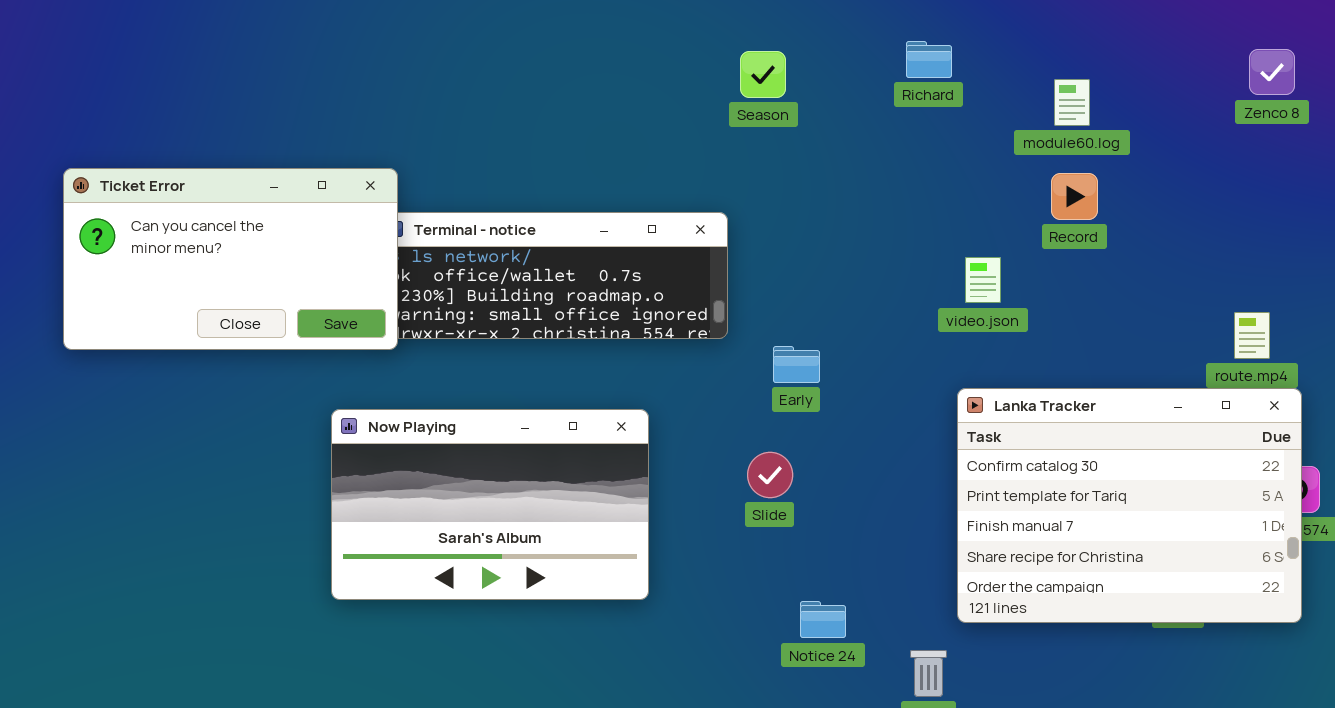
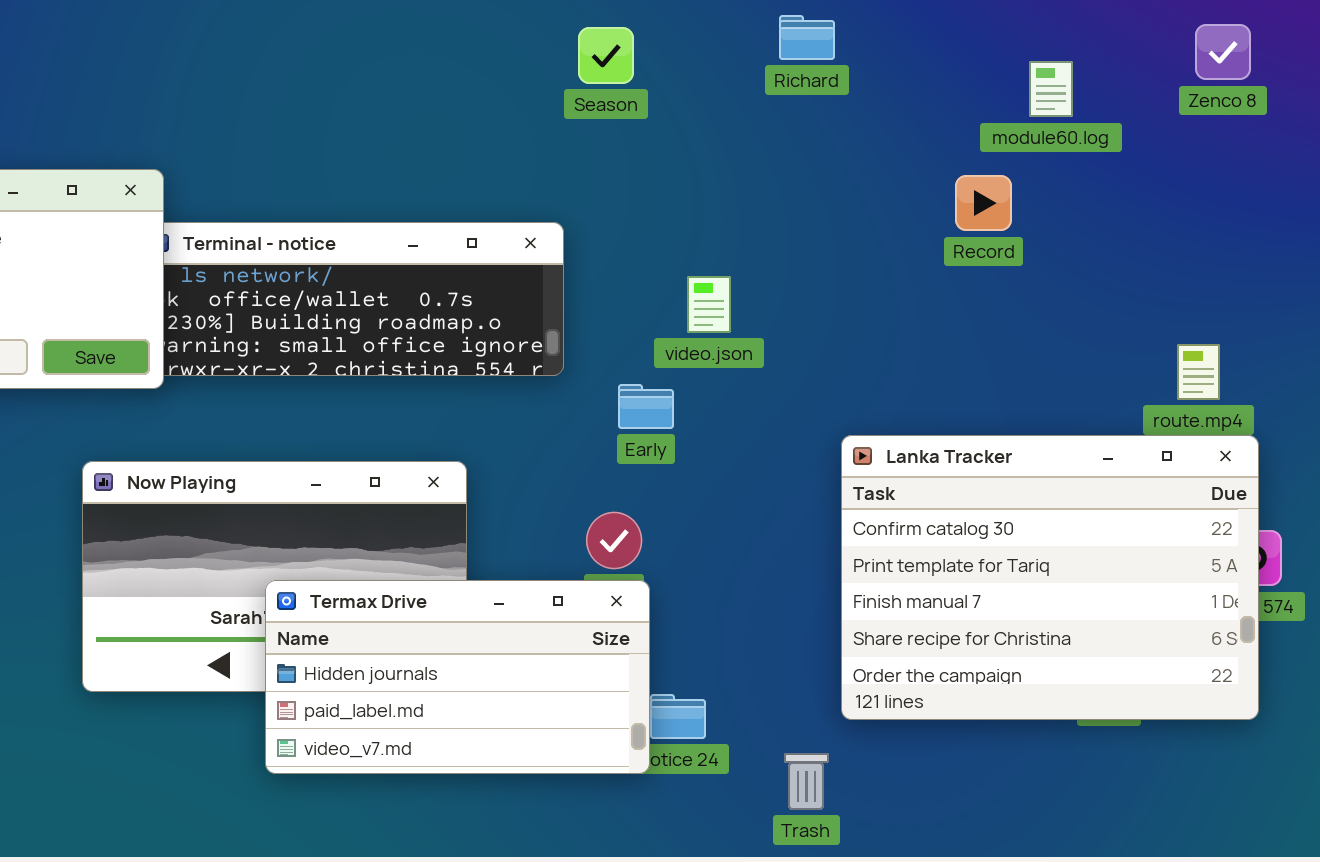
module60.log: [1054,79,1090,126] -> [1029,61,1073,117], moved
video.json: [965,257,1001,303] -> [687,276,731,333], moved
Termax Drive: none -> [265,580,650,774], opened

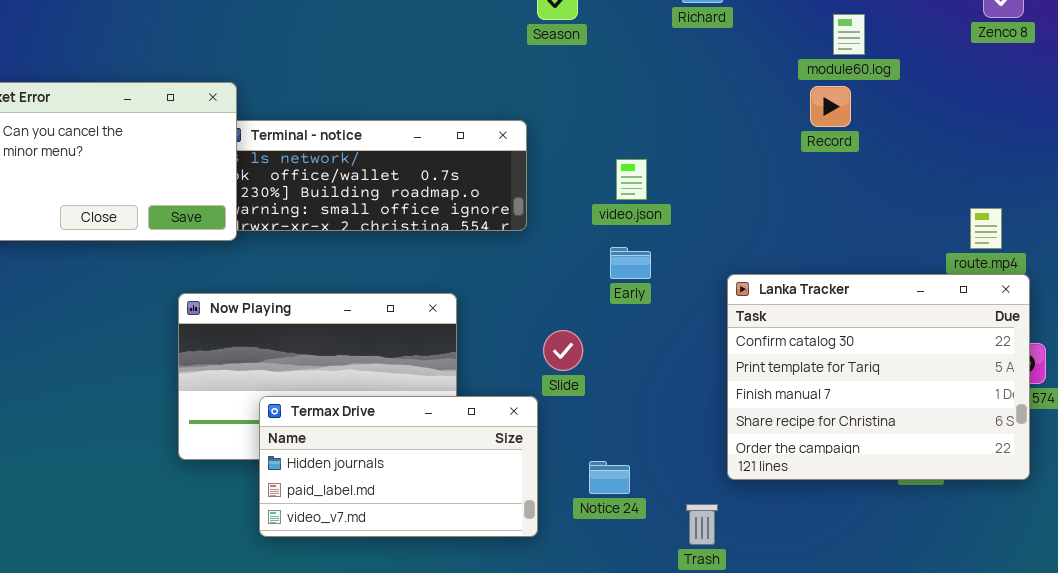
module60.log: [1029,61,1073,117] -> [833,14,865,55], moved
Early: [618,384,674,429] -> [610,247,651,279], moved
Termax Drive: [265,580,650,774] -> [259,396,538,537], moved

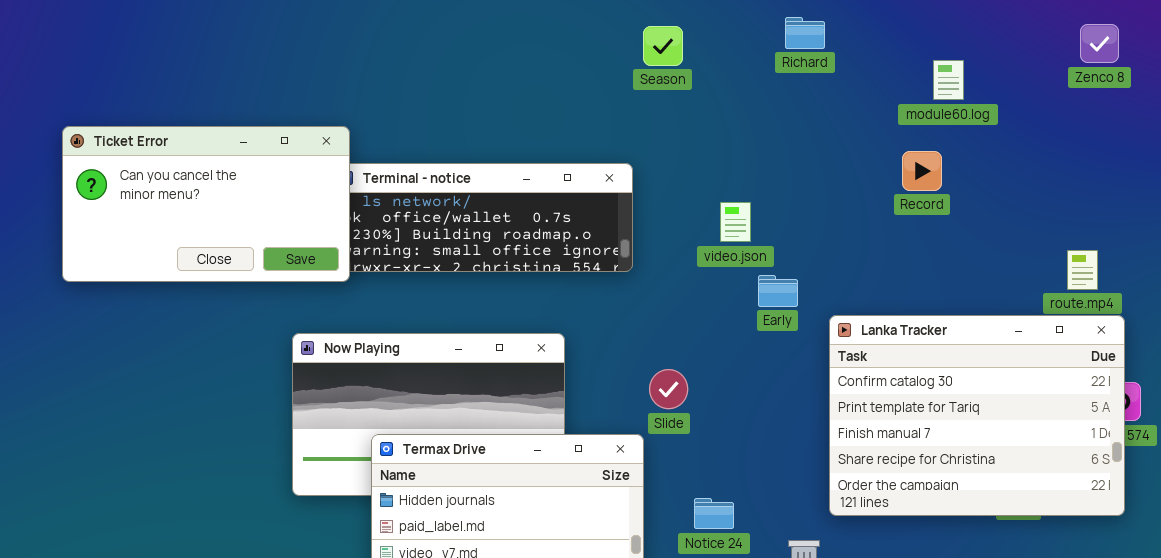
Record: [810,86,851,127] -> [902,151,942,191], moved
Early: [610,247,651,279] -> [758,275,798,307], moved

